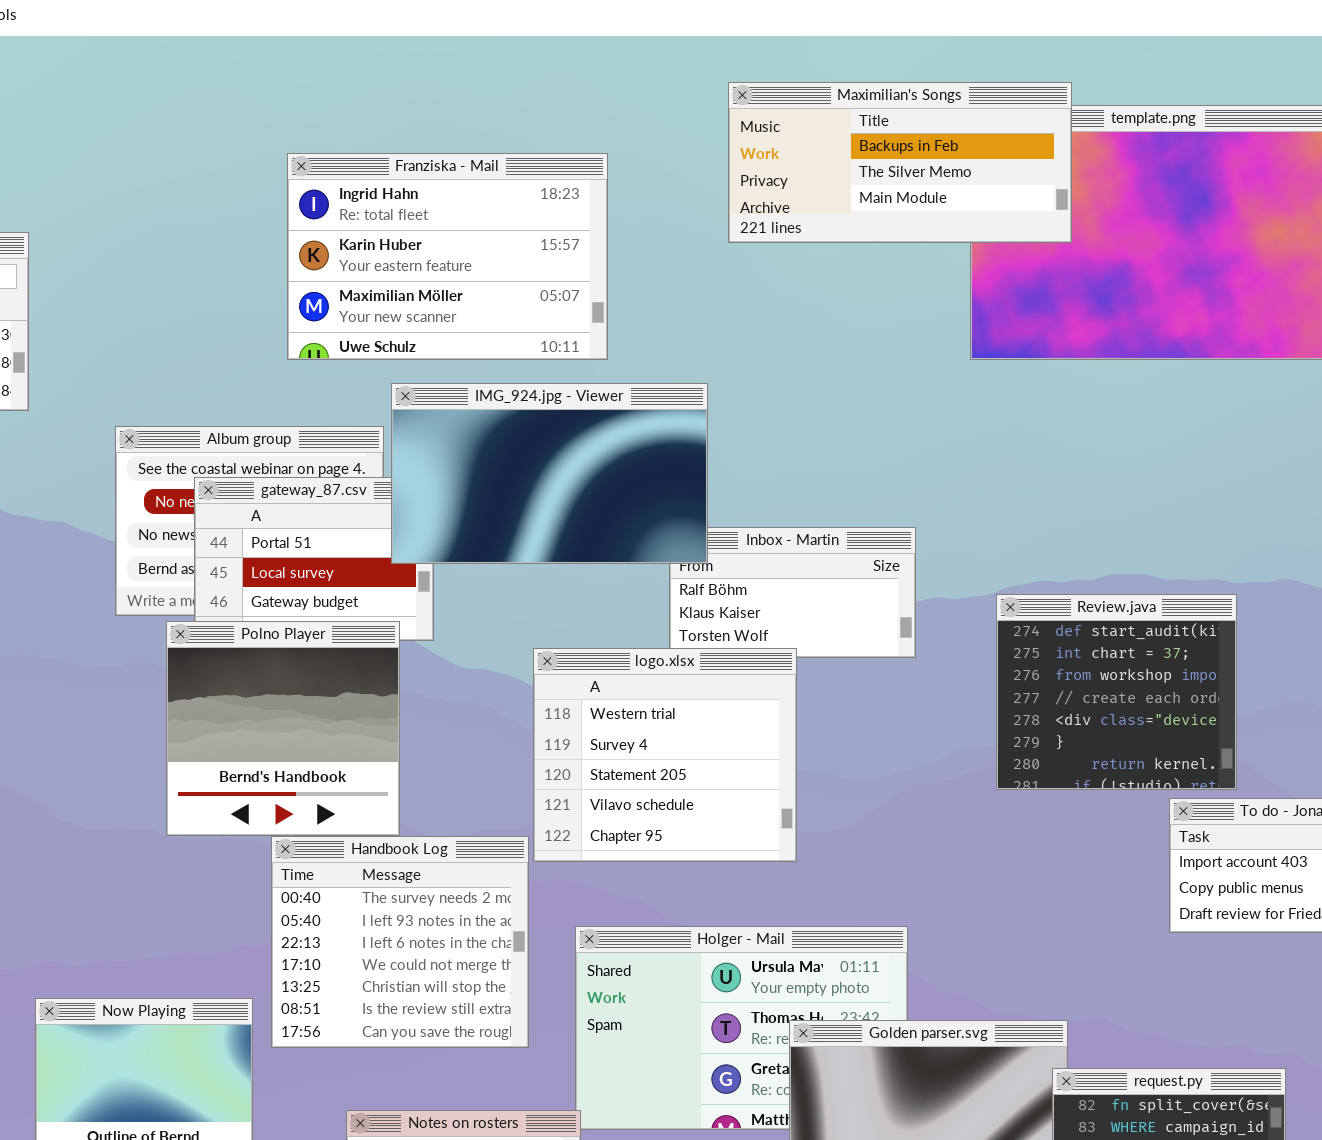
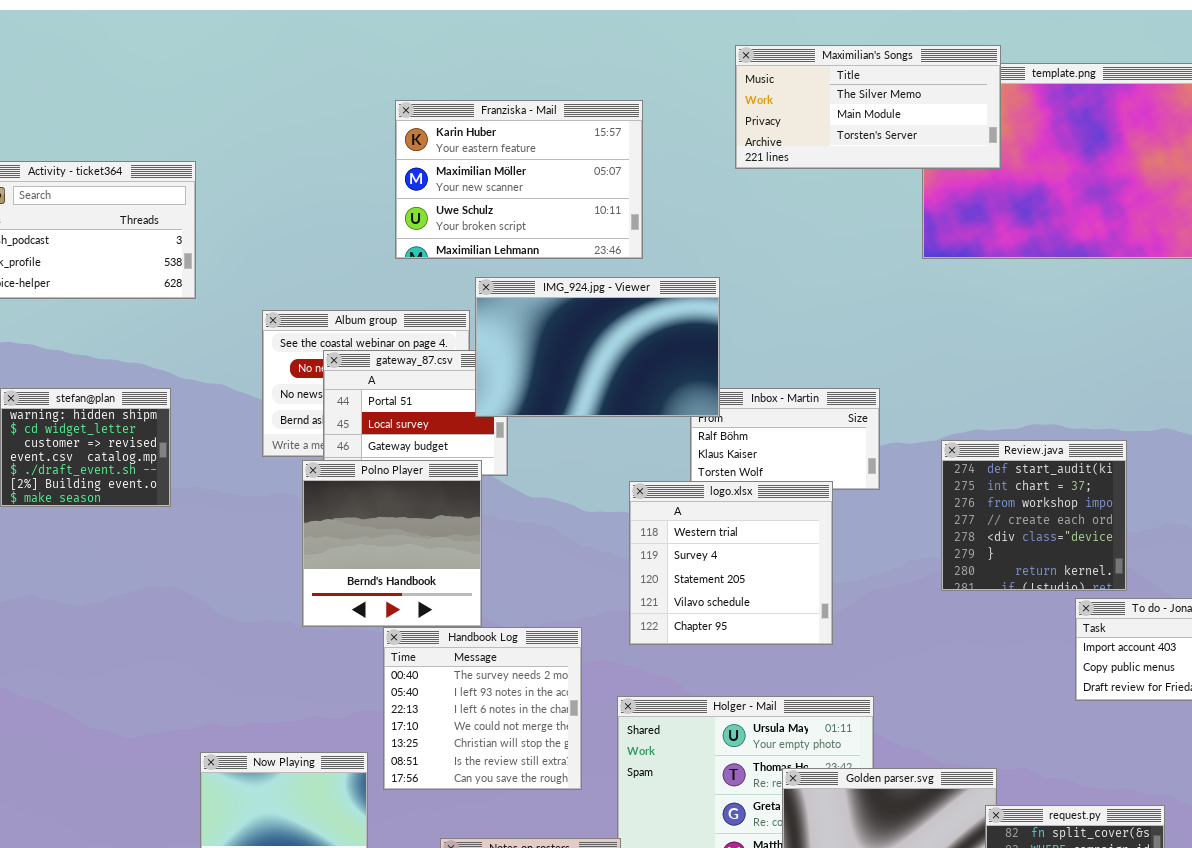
Maximilian's Songs: [728,82,1072,243] -> [735,45,1001,169], scrolled down 1 row
Franziska - Mail: [287,153,608,360] -> [395,100,643,259], scrolled down 1 row
logo.xlsx: [533,648,797,862] -> [629,481,833,645], moved

